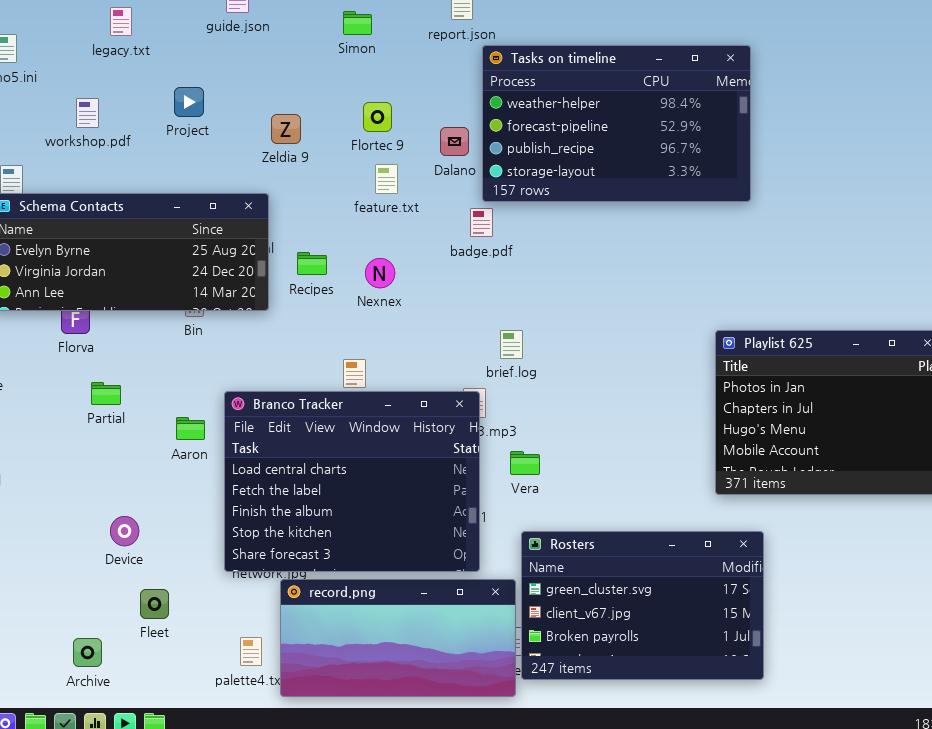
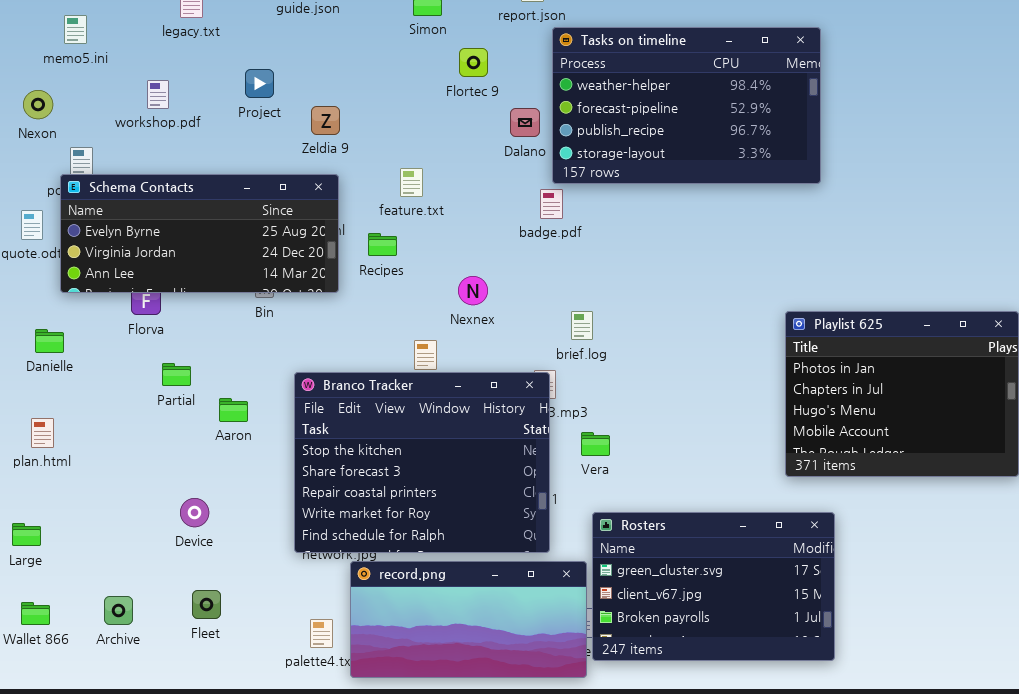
Flortec 9: [363,102,392,132] -> [459,48,488,77], moved
Zeldia 9: [271,114,301,144] -> [311,106,340,135], moved
feature.txt: [375,164,398,194] -> [400,168,423,197], moved
Nexnex: [365,258,395,288] -> [458,276,488,305], moved
Branco Tracker: [224,391,480,572] -> [294,372,550,553], scrolled down 3 rows
Aaron: [176,417,205,440] -> [219,398,248,422], moved
Fleet: [140,589,169,619] -> [192,590,221,619], moved
Archive: [73,638,102,667] -> [104,596,133,625], moved

